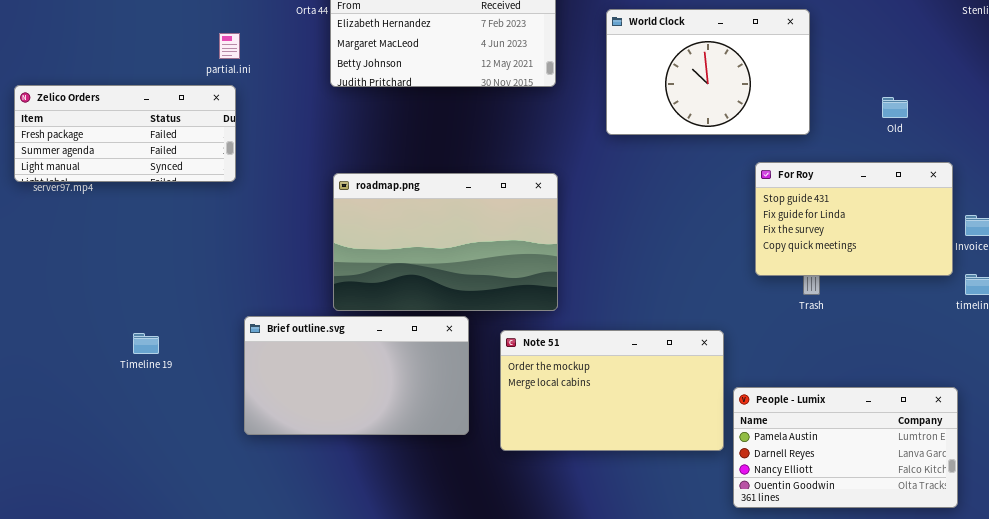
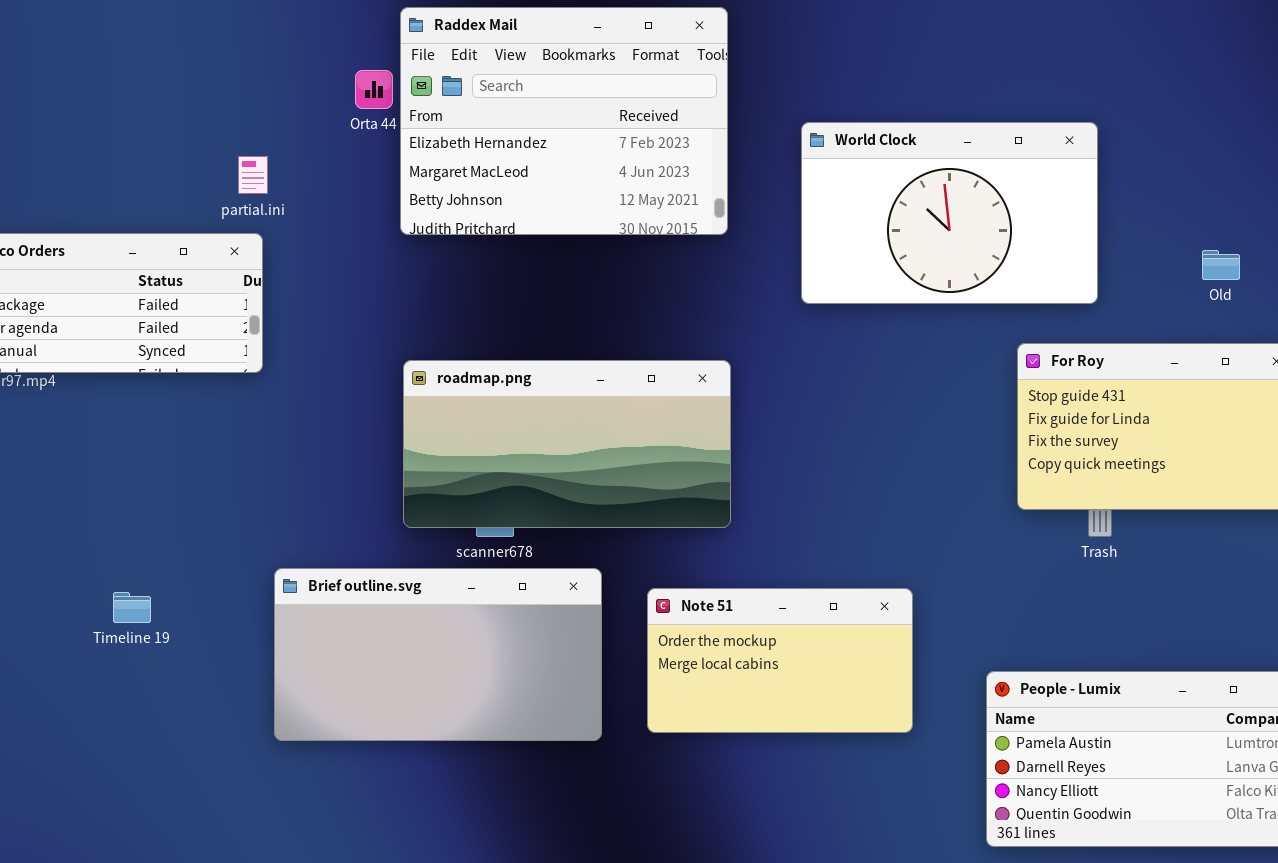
roadmap.png: [333,173,558,311] -> [403,360,731,528], resized
Note 51: [500,330,724,451] -> [647,588,913,733], resized

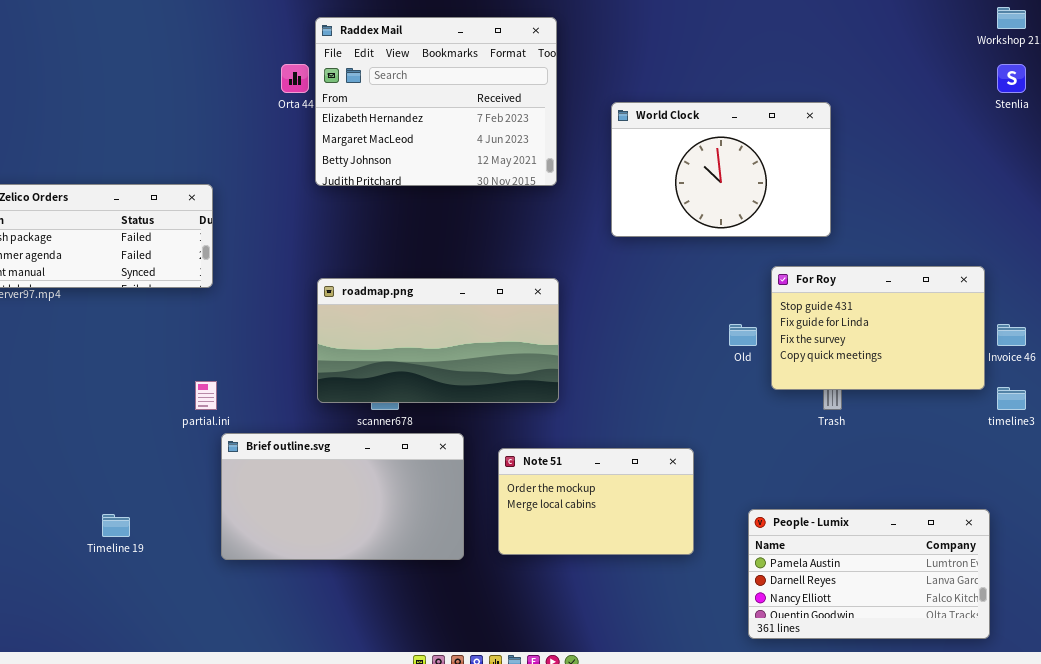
partial.ini: [238,156,268,194] -> [195,381,217,410], moved
Old: [1202,250,1240,280] -> [729,324,757,346], moved
Timeline 19: [113,592,151,623] -> [102,514,130,537], moved

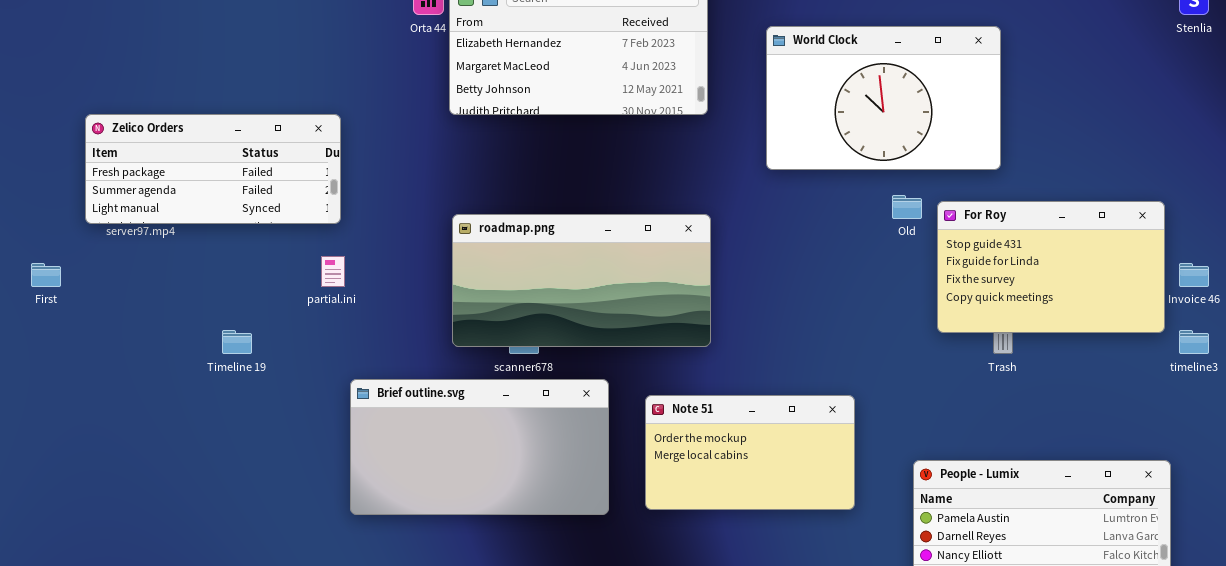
Old: [729,324,757,346] -> [892,195,922,219], moved
partial.ini: [195,381,217,410] -> [321,256,345,287], moved
Timeline 19: [102,514,130,537] -> [222,330,252,354], moved

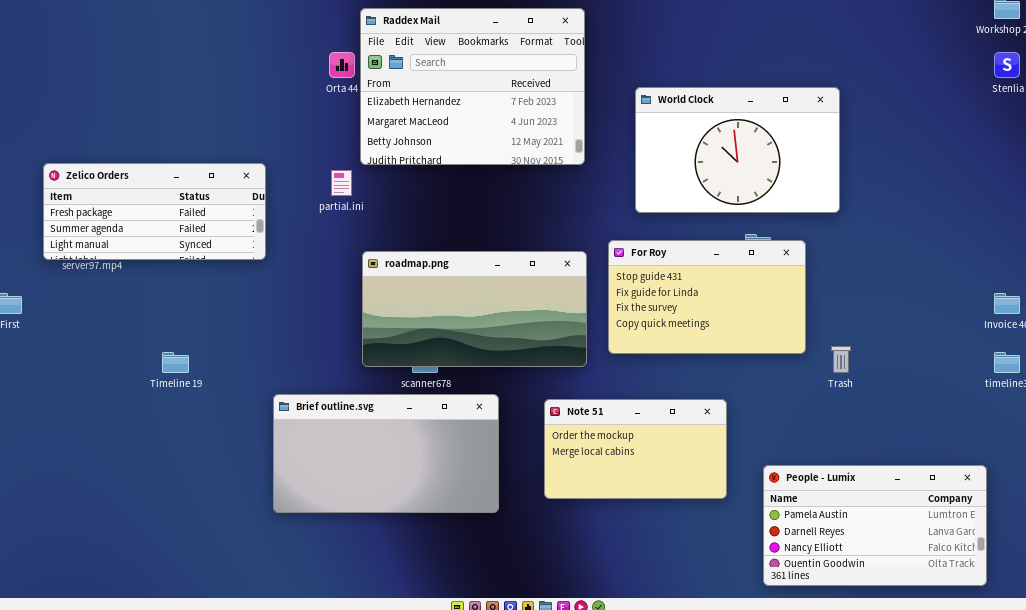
For Roy: [937,201,1165,333] -> [608,240,806,354], moved
partial.ini: [321,256,345,287] -> [331,170,352,196], moved
Note 51: [645,395,855,510] -> [544,399,727,499], moved

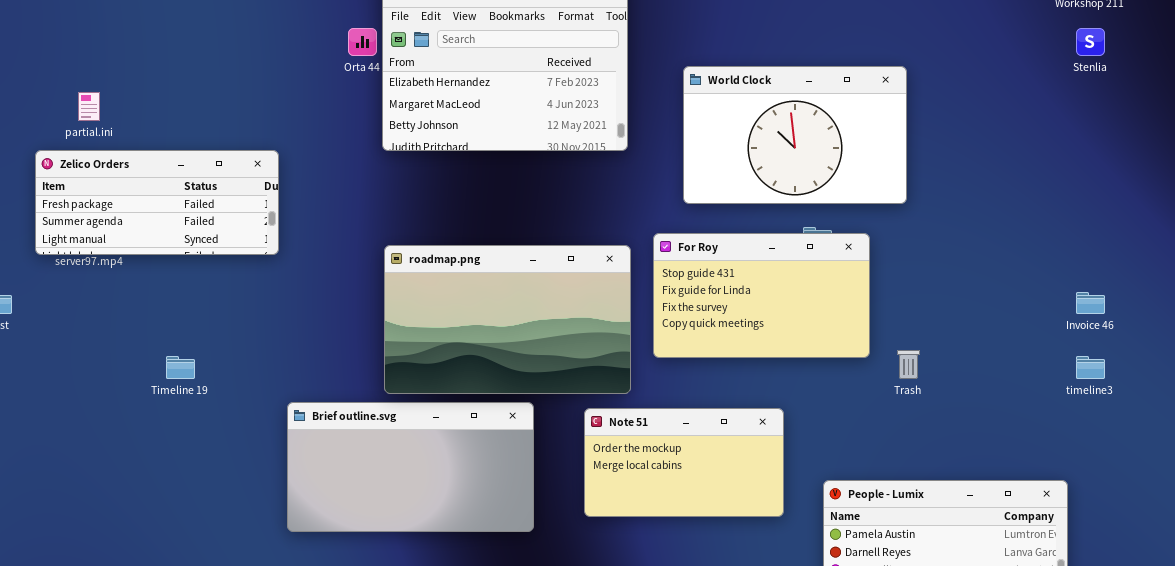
partial.ini: [331,170,352,196] -> [78,92,100,121], moved
roadmap.png: [362,251,587,367] -> [384,245,631,394], resized

